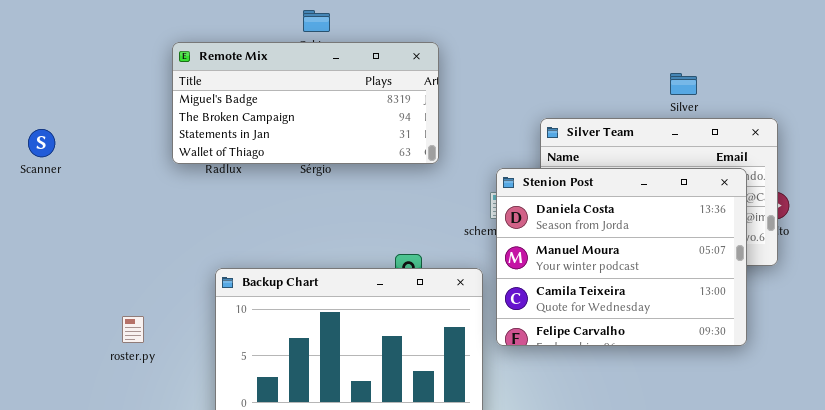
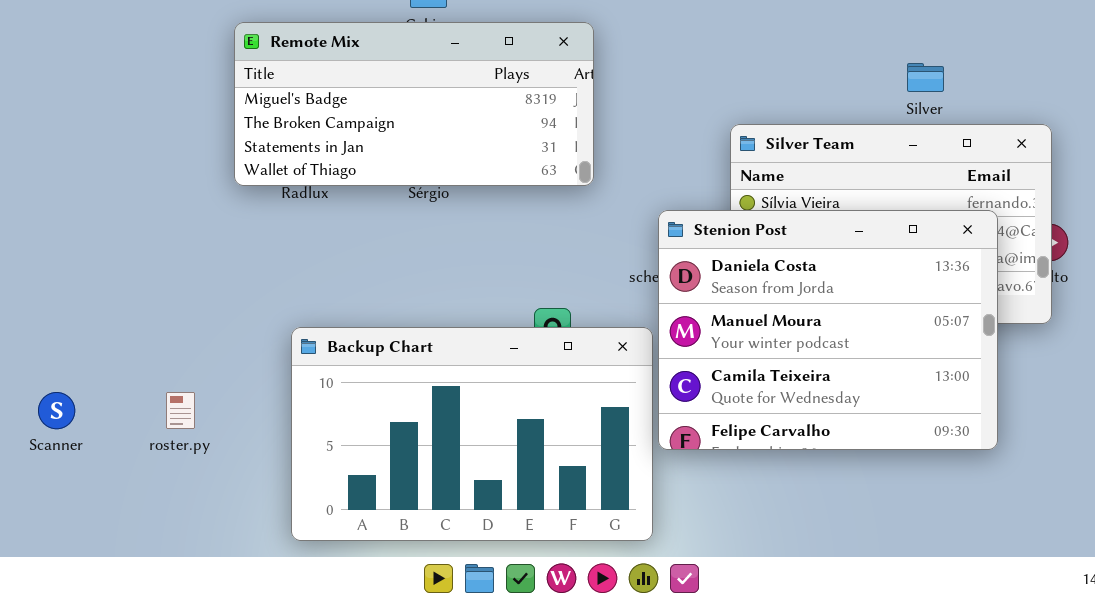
Scanner: [28,129,55,157] -> [38,392,75,429], moved
Stenion Post: [496,168,747,346] -> [658,210,998,450], moved

